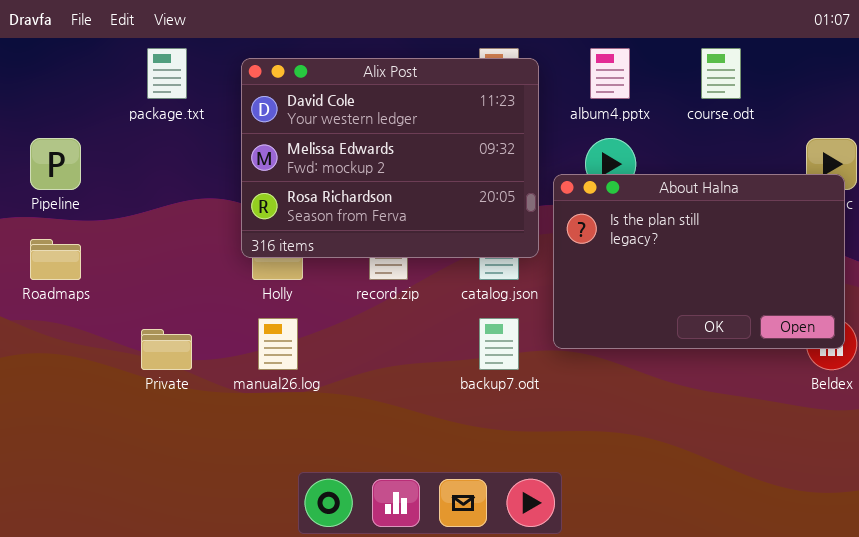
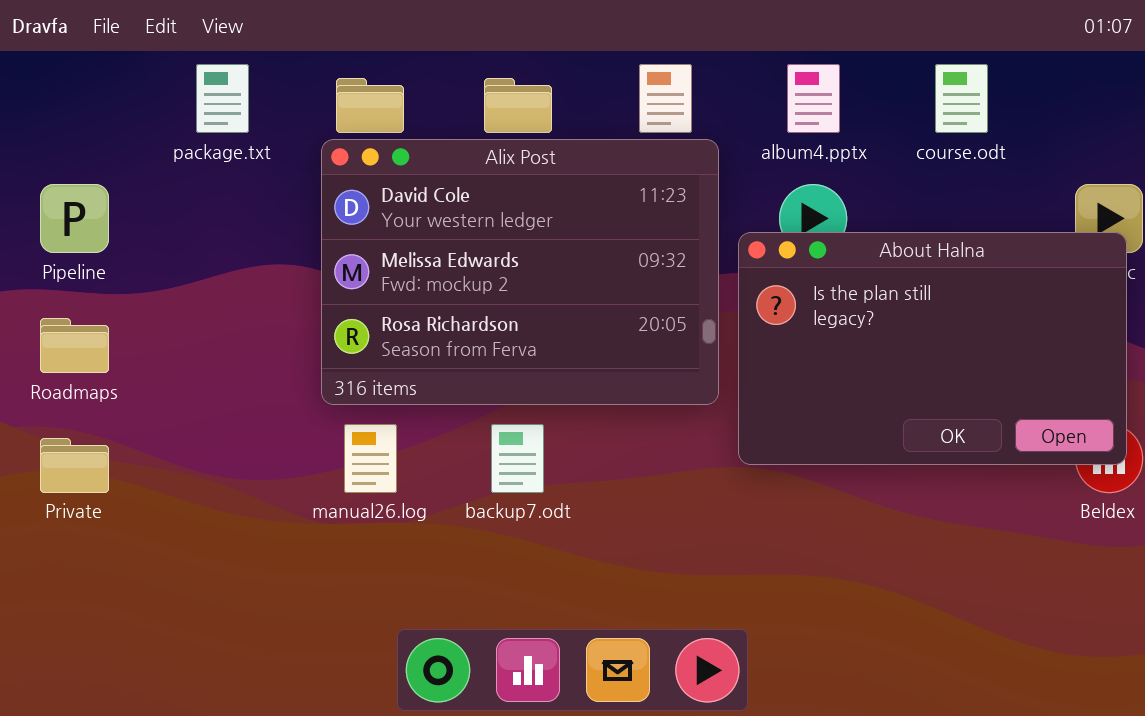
Alix Post: [241,58,539,258] -> [321,139,719,405], moved
backup7.odt: [479,318,519,370] -> [491,424,544,493], moved
Private: [141,329,192,370] -> [40,438,109,493], moved

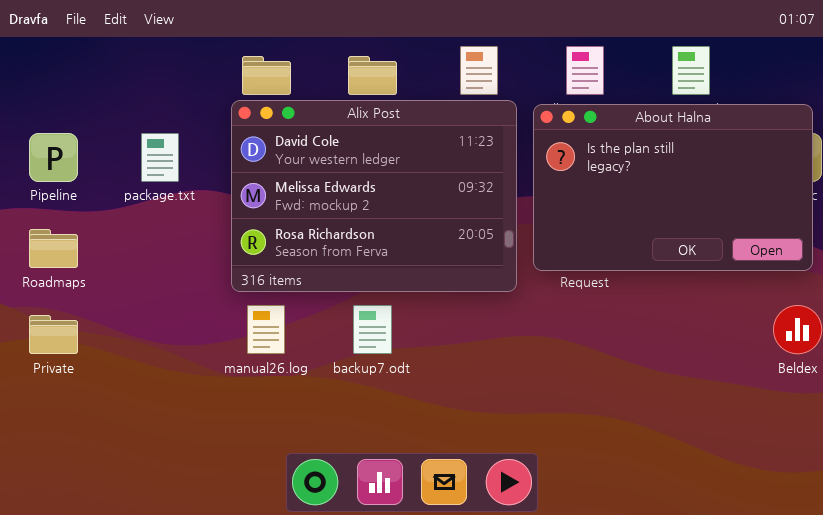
package.txt: [196,64,249,133] -> [141,133,179,182], moved
About Halna: [738,232,1127,465] -> [533,104,813,271], moved

